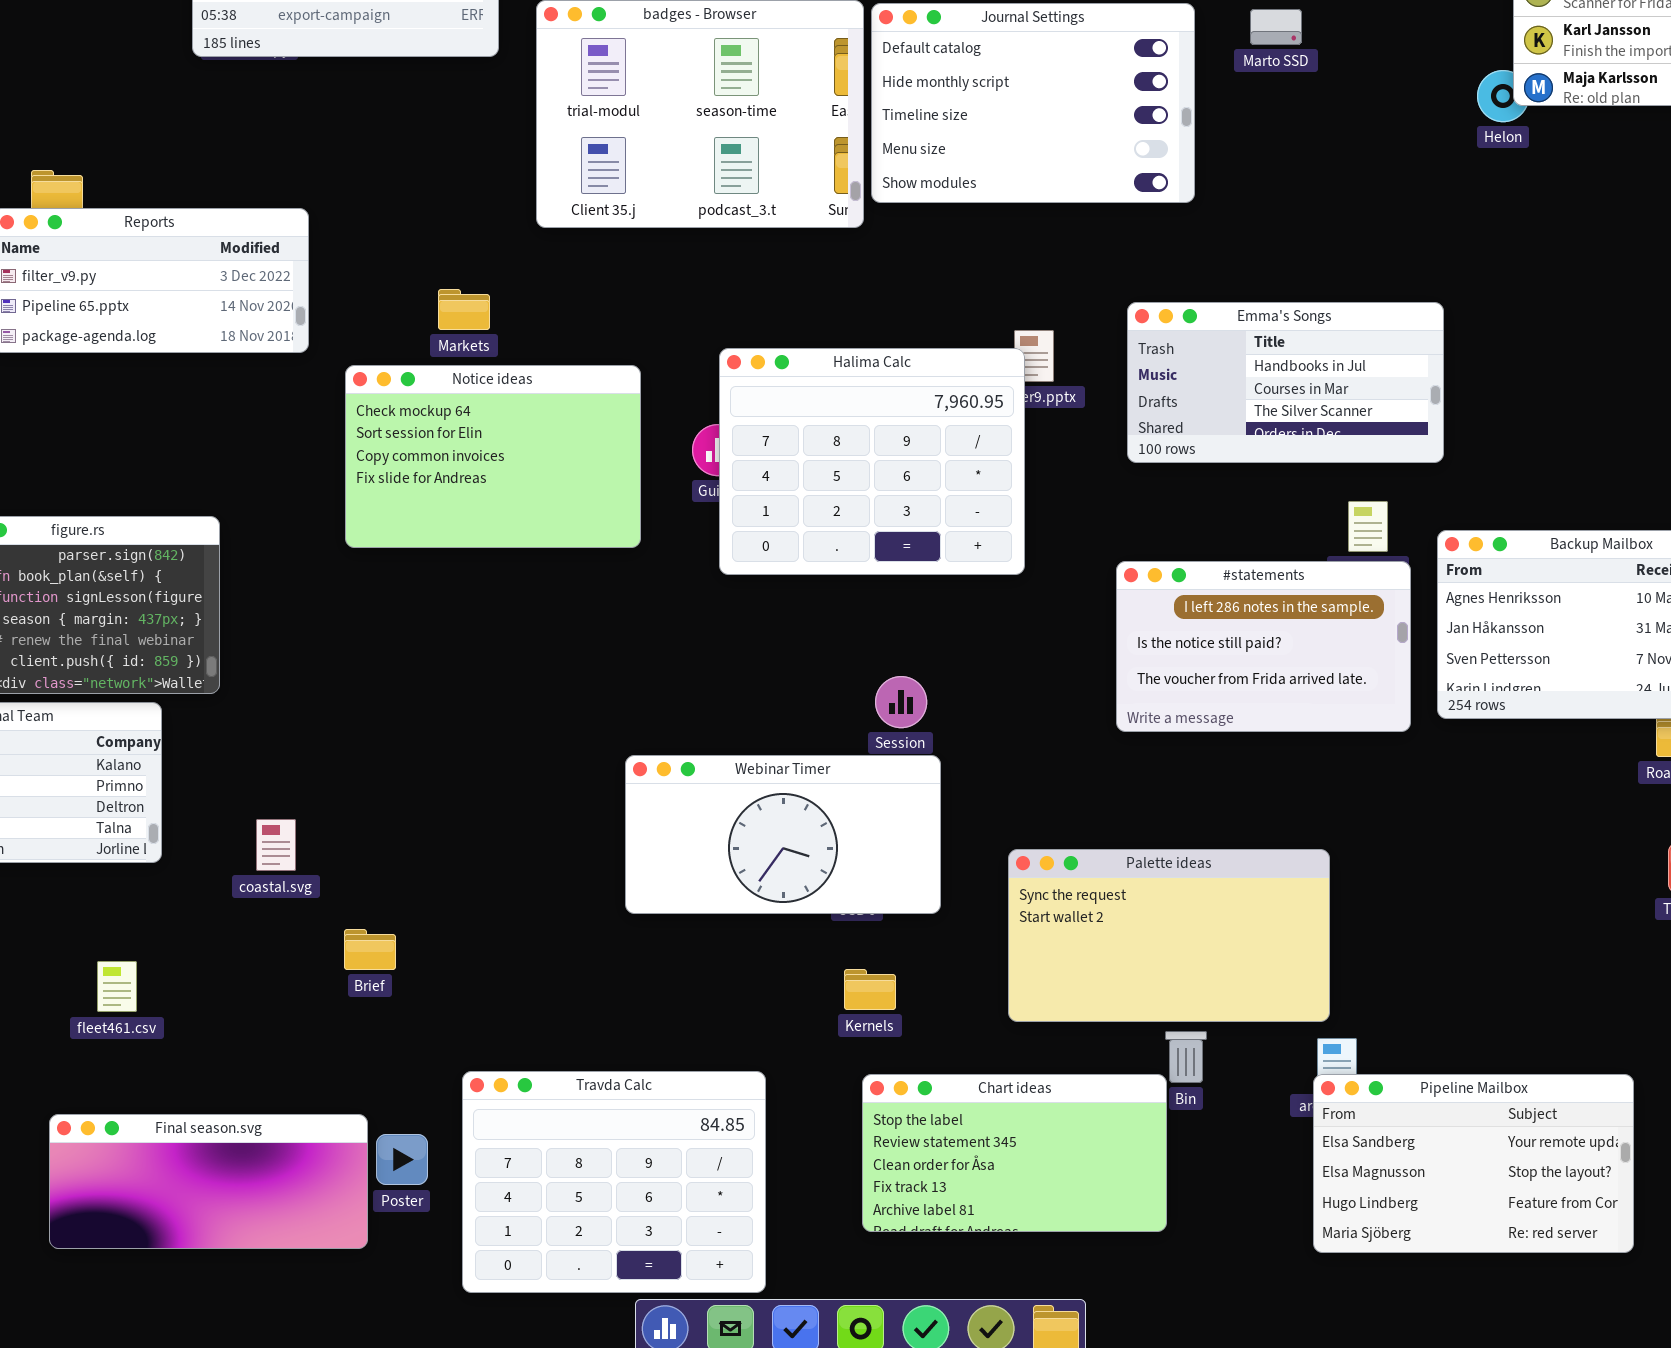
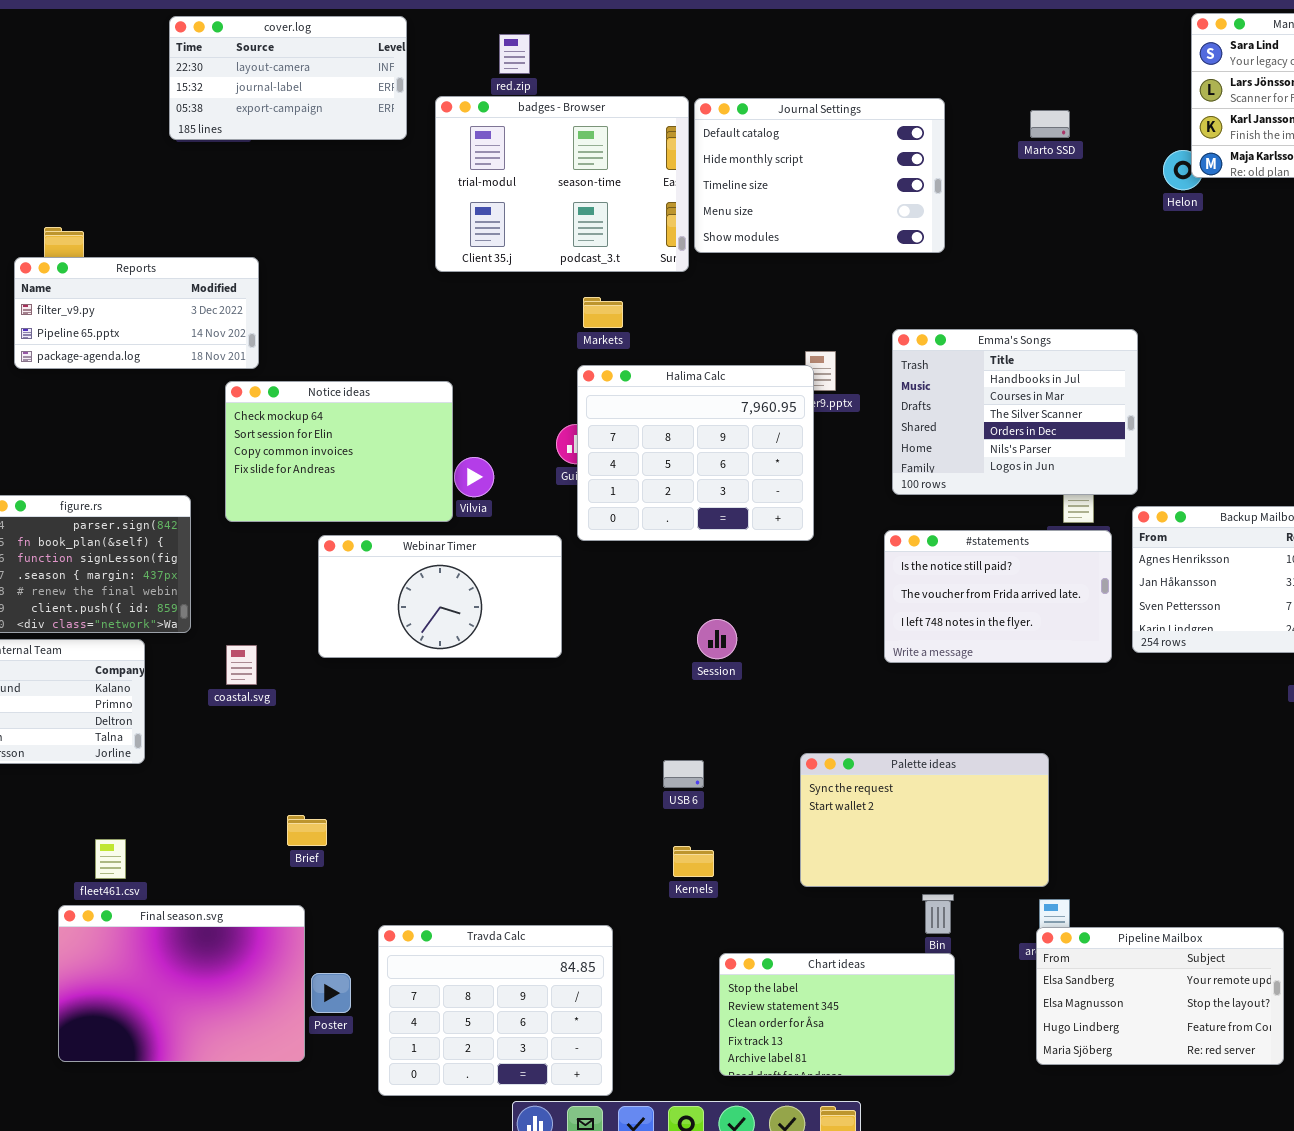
Marto SSD: [1250,9,1302,45] -> [1030,110,1070,138], moved
Markets: [438,289,490,330] -> [583,297,623,328], moved
Emma's Songs: [1127,302,1444,463] -> [892,329,1138,495], resized
Notice ideas: [345,365,641,548] -> [225,381,453,522], moved
#statements: [1116,561,1411,732] -> [884,530,1112,663], scrolled down 1 row
Webinar Timer: [625,755,941,914] -> [318,535,562,658], moved
coastal.svg: [256,819,296,871] -> [226,645,257,685], moved
Chart ideas: [862,1074,1167,1232] -> [719,953,955,1076], moved
Final season.svg: [49,1114,368,1249] -> [58,905,305,1062], resized

